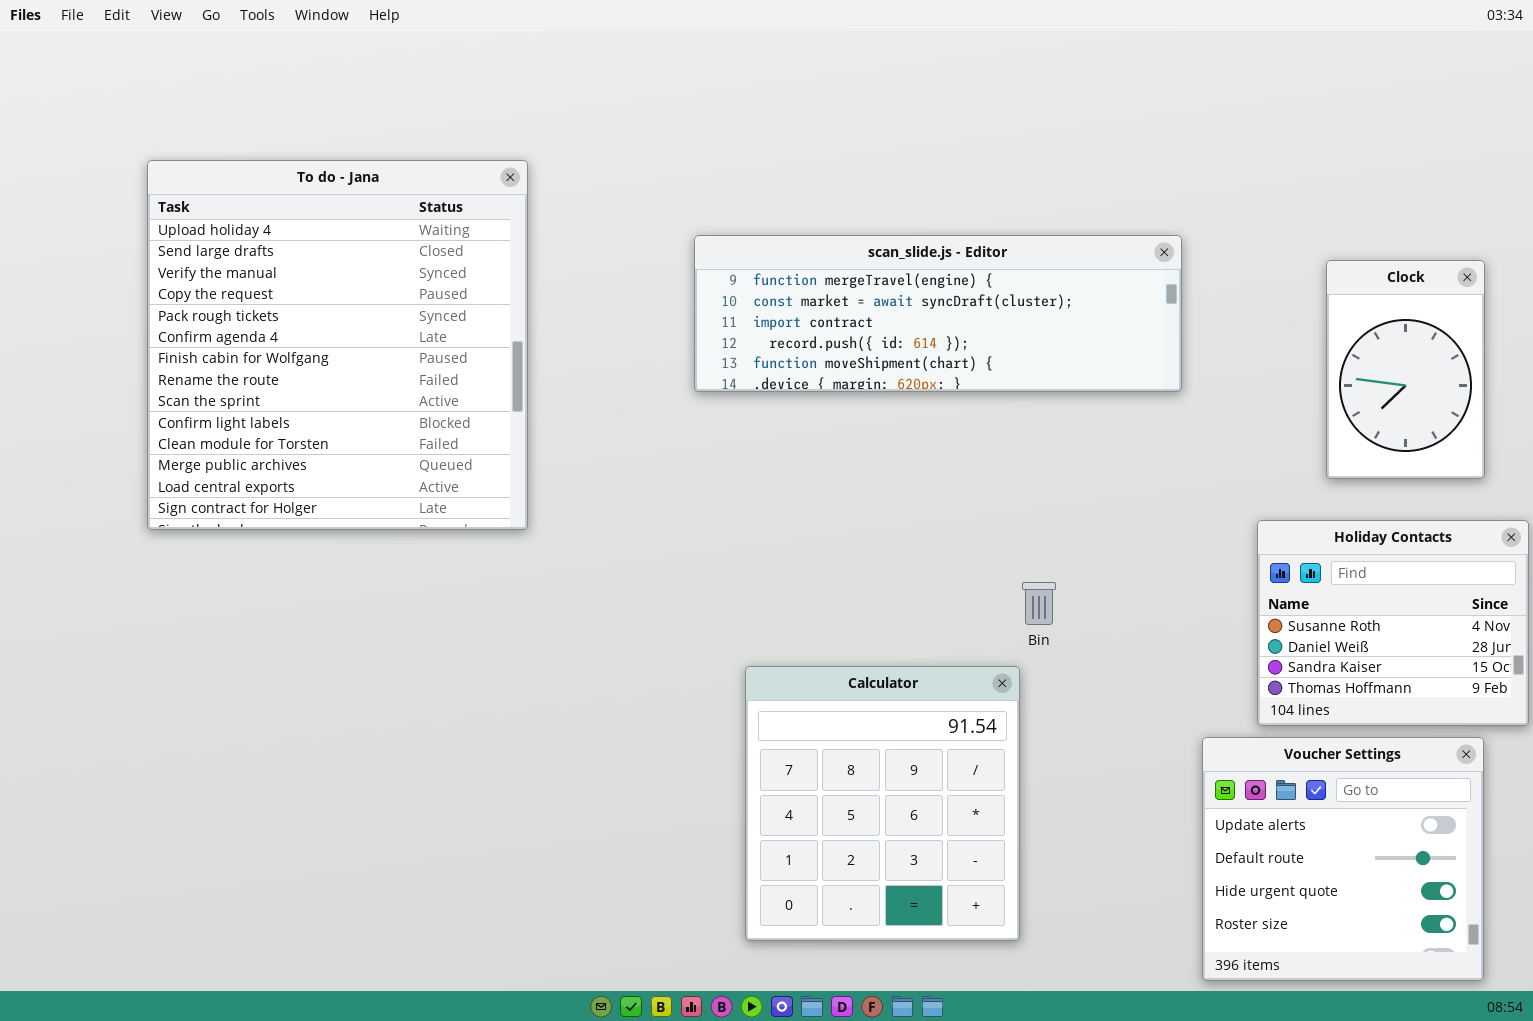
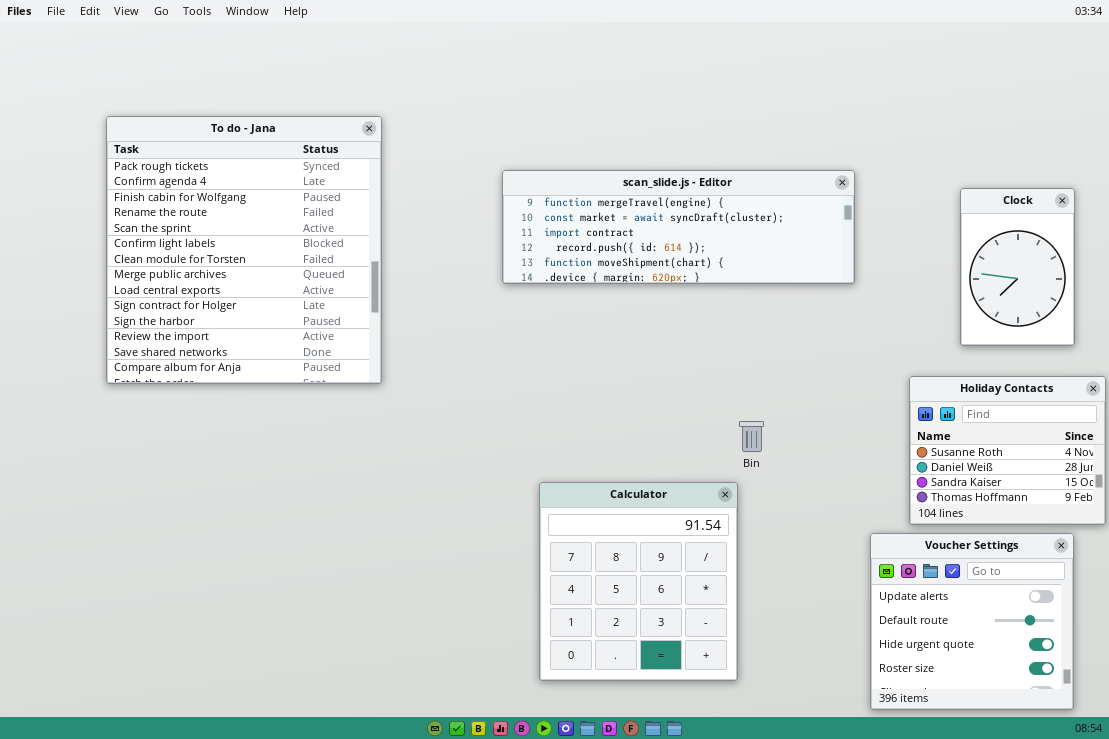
To do - Jana: [147,160,528,530] -> [106,116,382,384], scrolled down 4 rows

